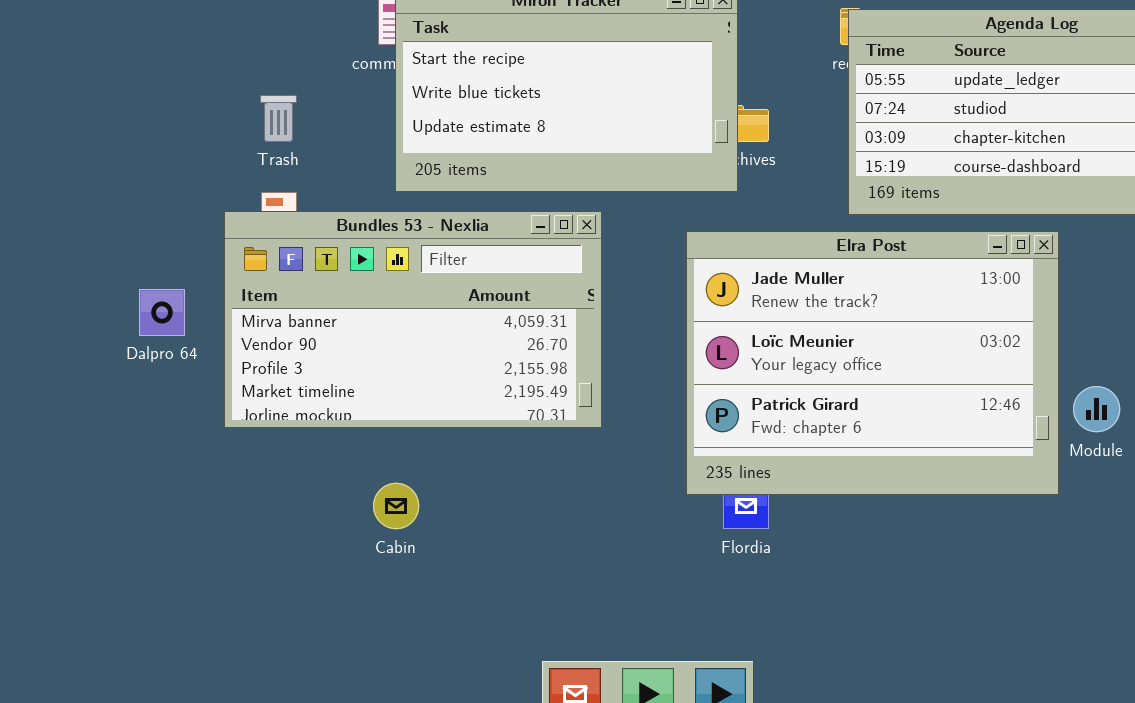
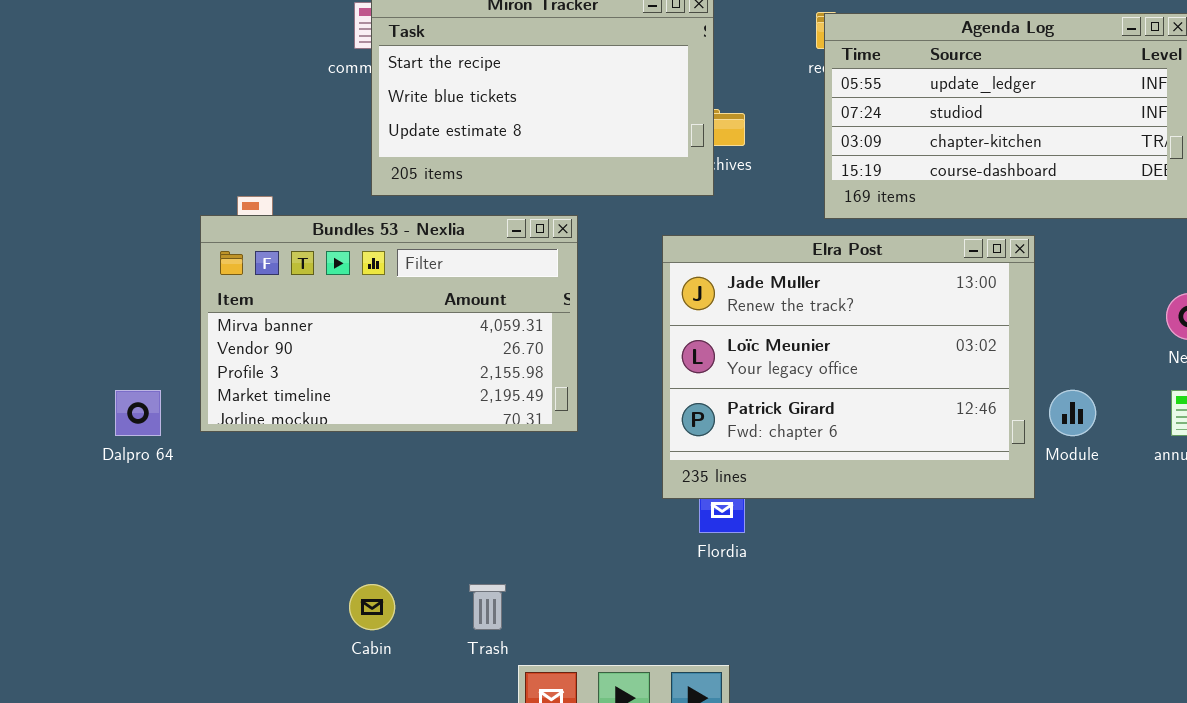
Trash: [260,95,297,142] -> [469,584,506,630], moved
Dalpro 64: [139,289,185,336] -> [115,390,161,436], moved
Cabin: [373,483,419,529] -> [349,584,395,630], moved

